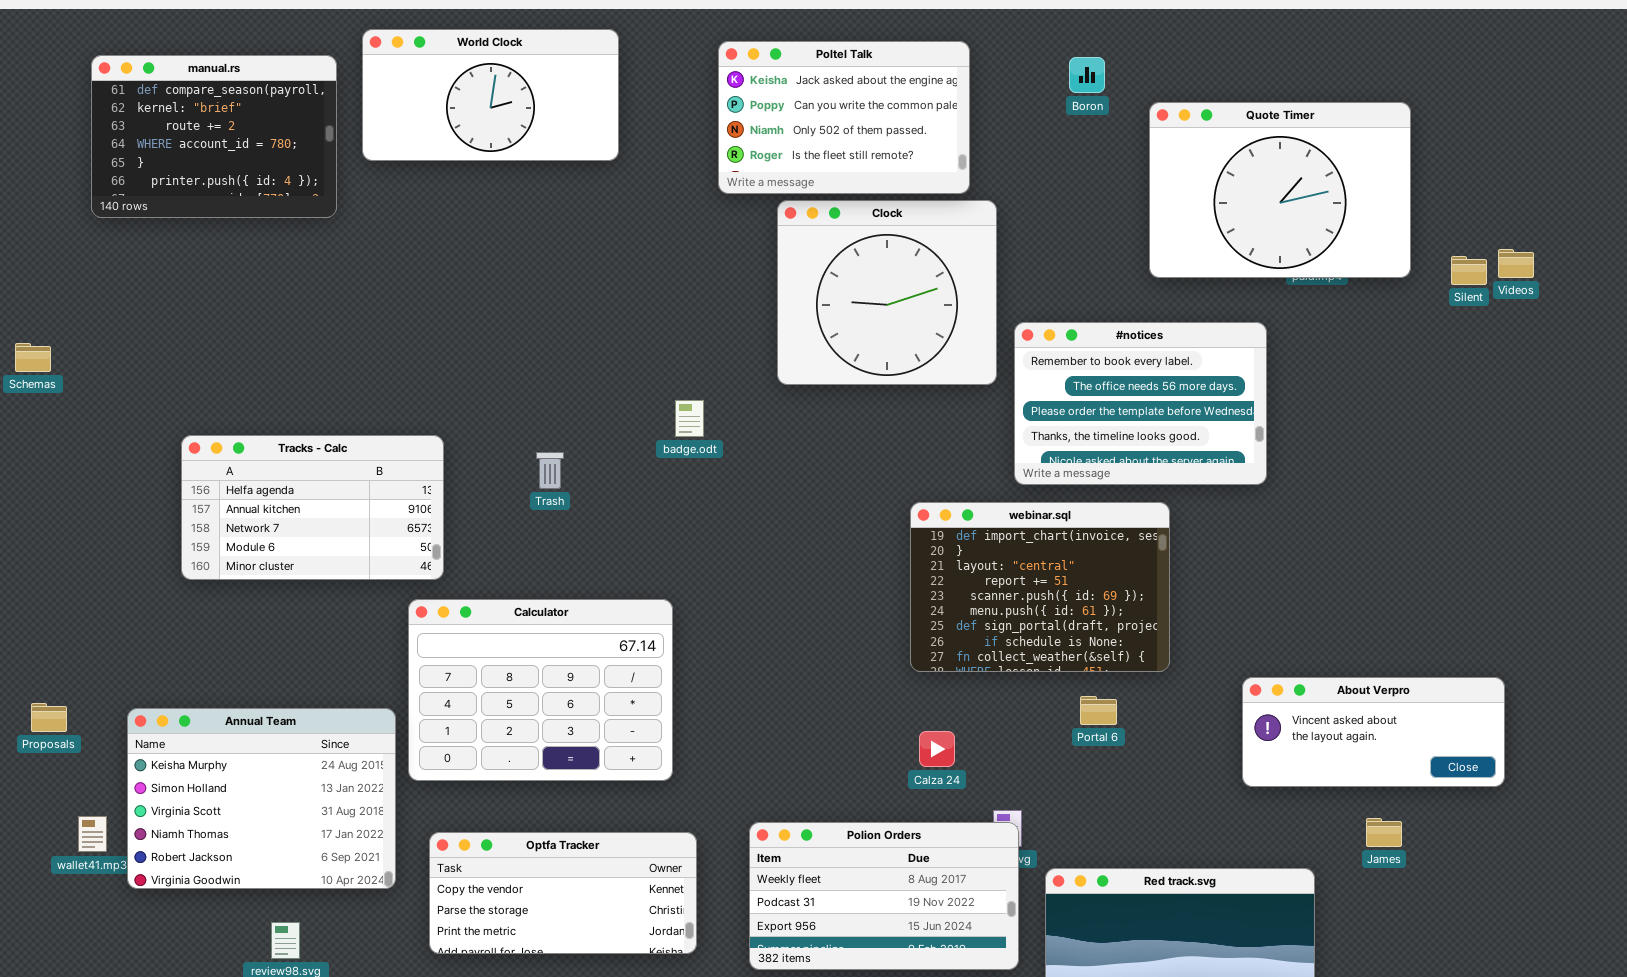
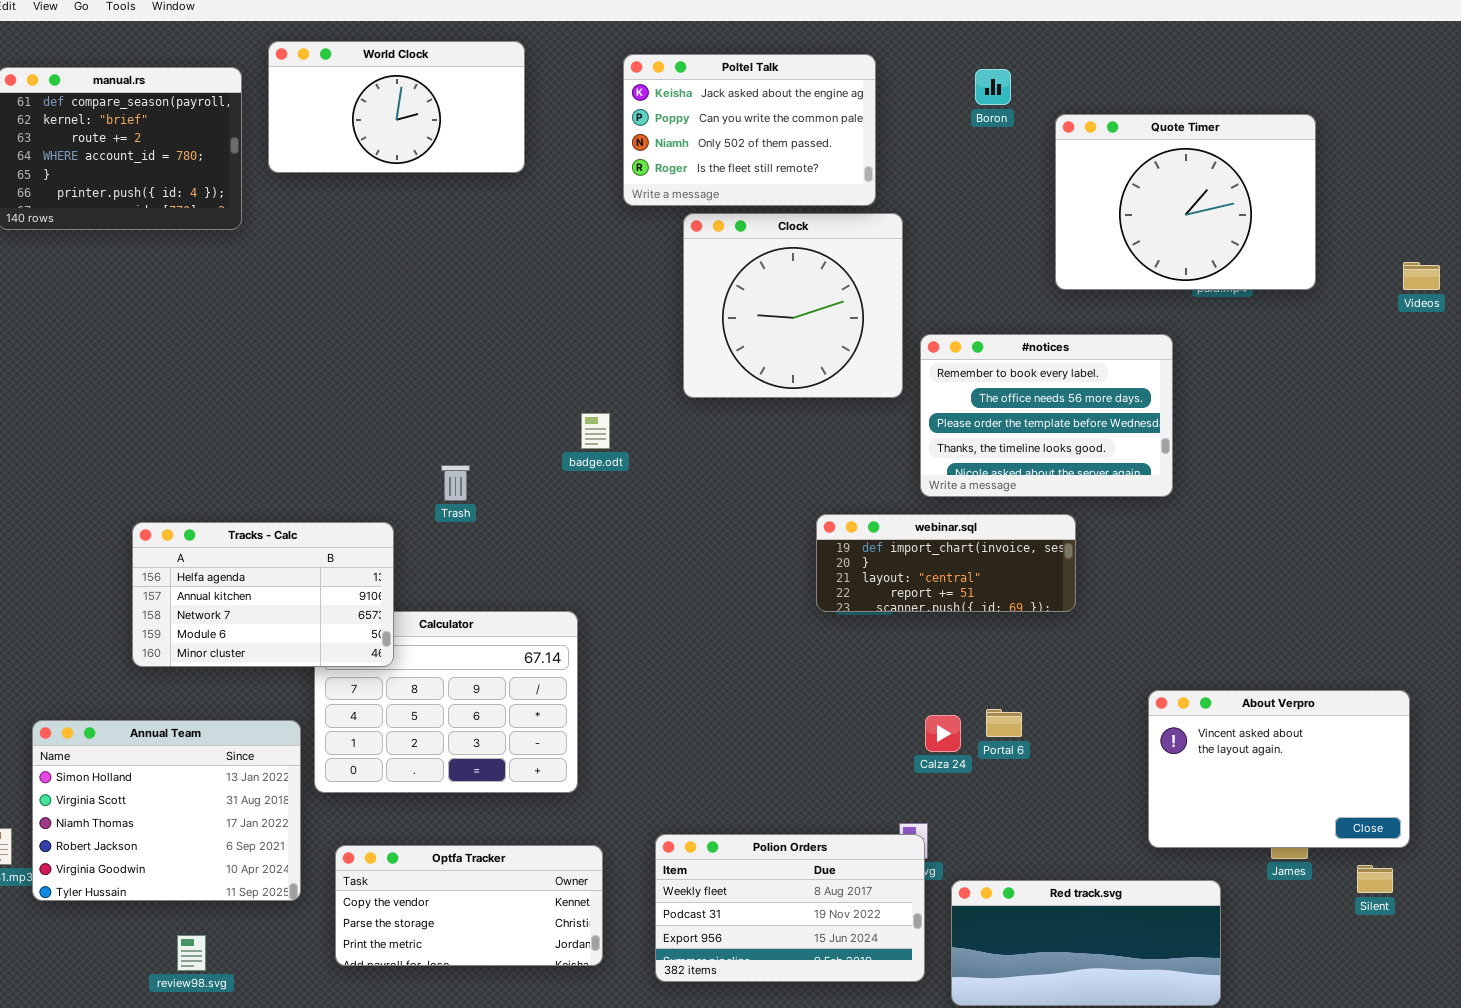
Silent: [1451,256,1487,285] -> [1357,865,1393,893], moved
Tracks - Calc: [181,435,444,580] -> [132,522,394,667], moved
webinar.sql: [910,502,1170,672] -> [816,514,1076,612], resized
About Verpro: [1242,677,1505,787] -> [1148,690,1410,848], resized
Annual Team: [127,708,396,889] -> [32,720,301,901], scrolled down 1 row
Calza 24: [919,731,955,767] -> [925,715,961,752], moved

